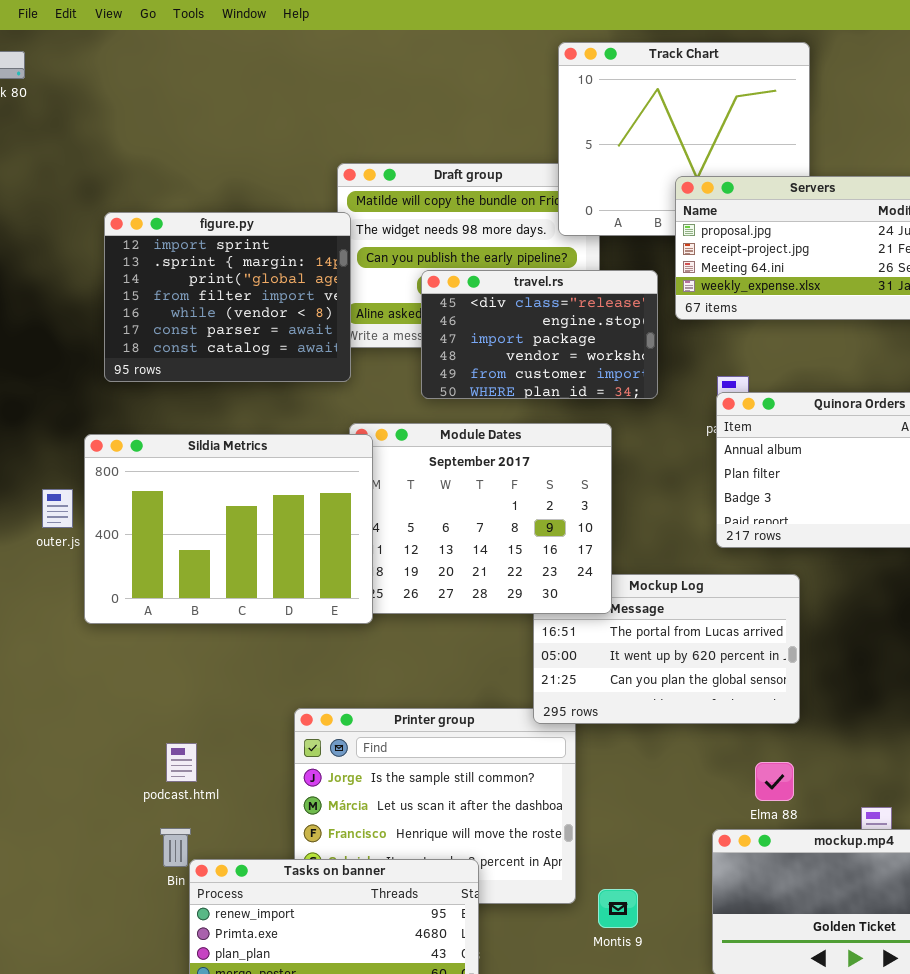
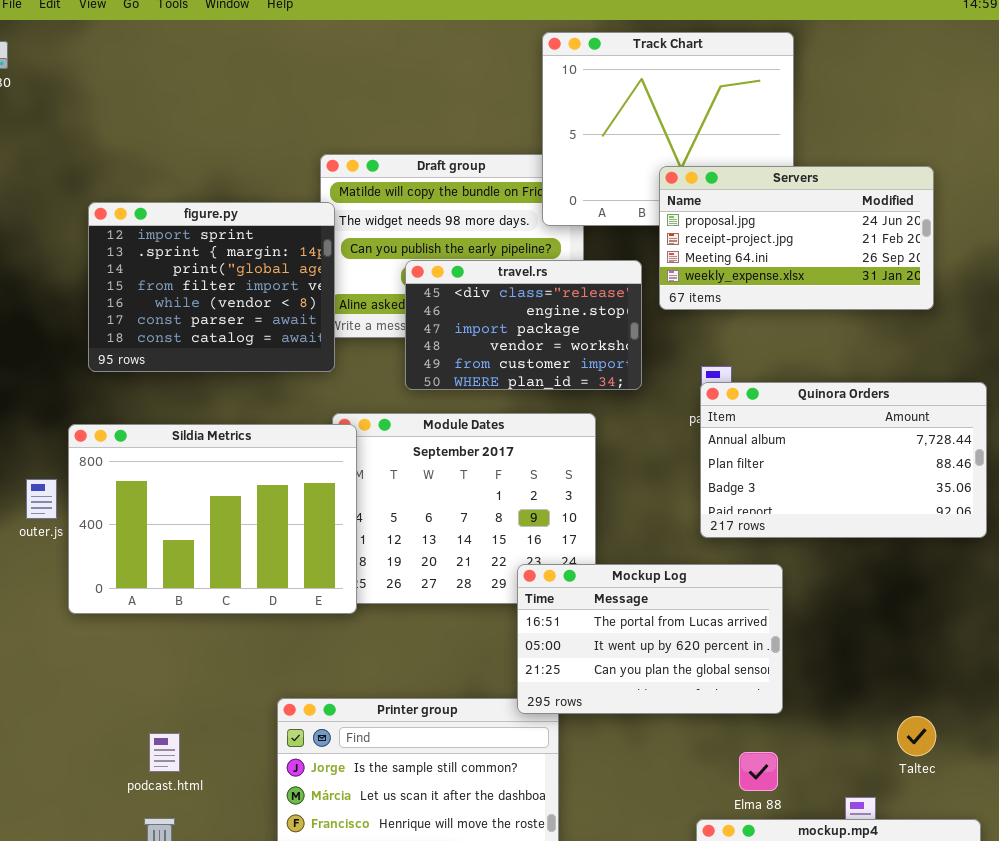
Mockup Log: [533,574,800,724] -> [517,564,783,714], raised

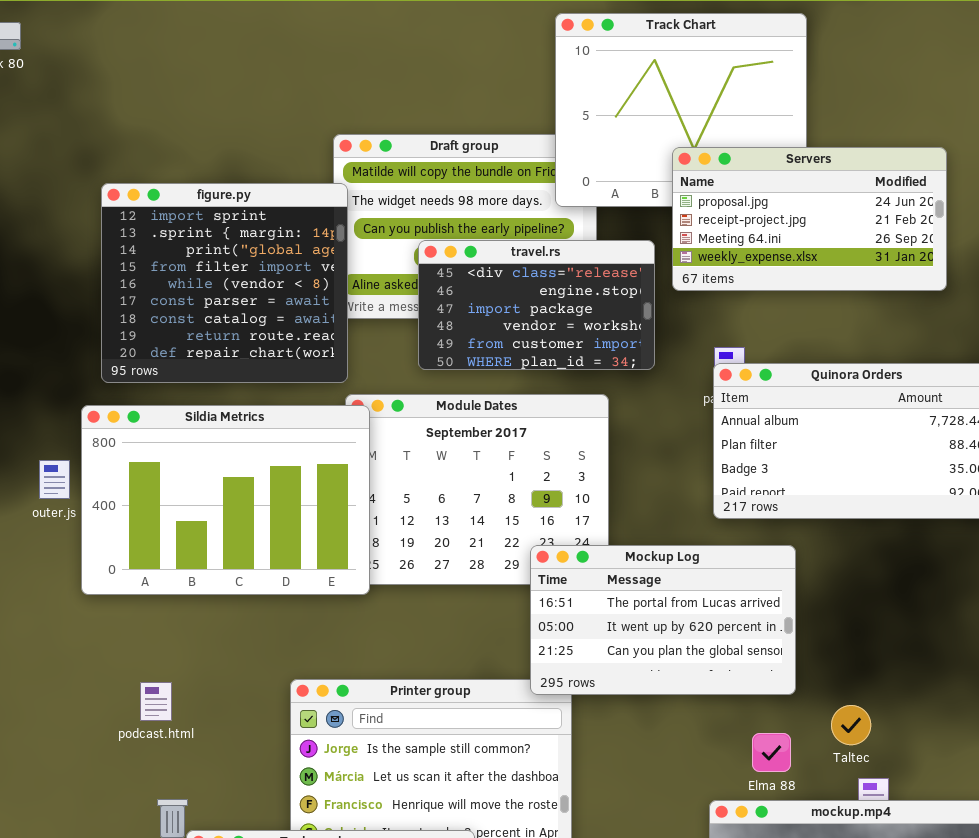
figure.py: [88,202,335,372] -> [101,183,348,383], resized
Taltec: [897,716,936,756] -> [831,705,871,745], moved
podcast.html: [149,733,180,772] -> [140,682,172,721], moved

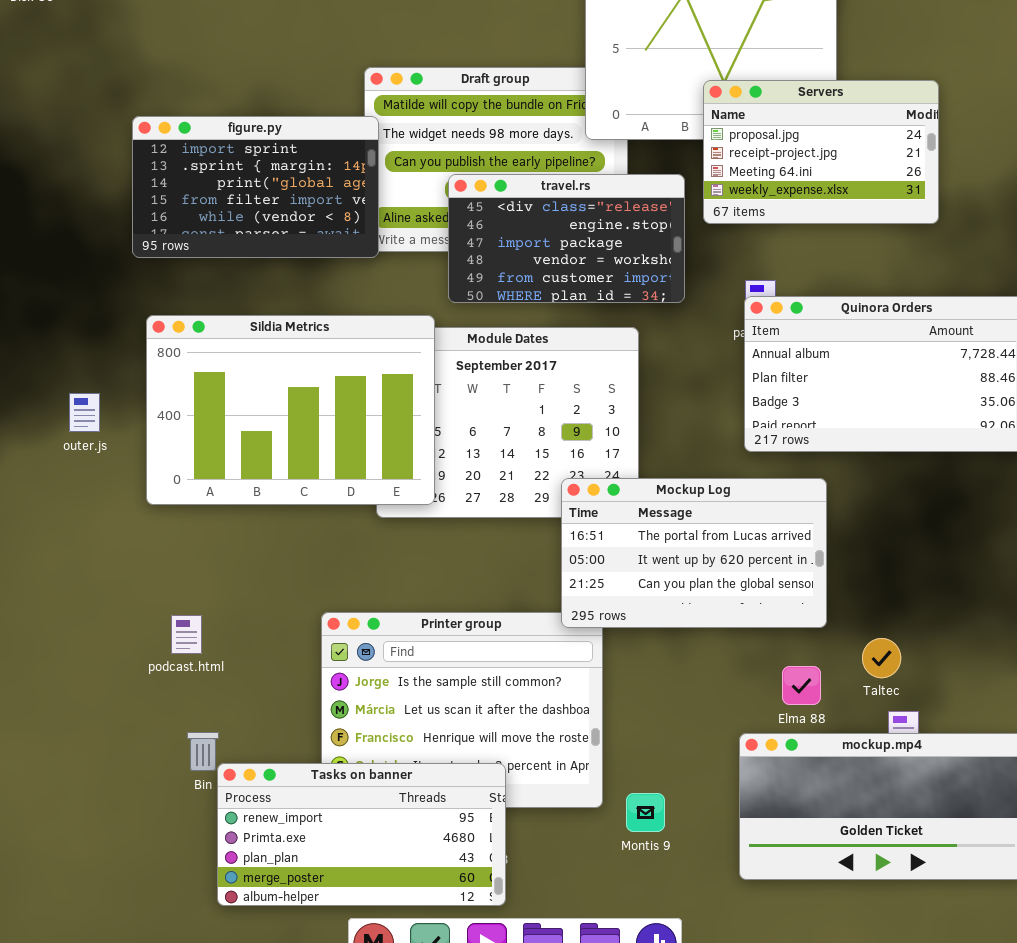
Servers: [672,147,947,291] -> [703,80,939,224], resized
figure.py: [101,183,348,383] -> [132,116,379,258], resized
Sildia Metrics: [81,405,370,595] -> [146,315,435,505], moved

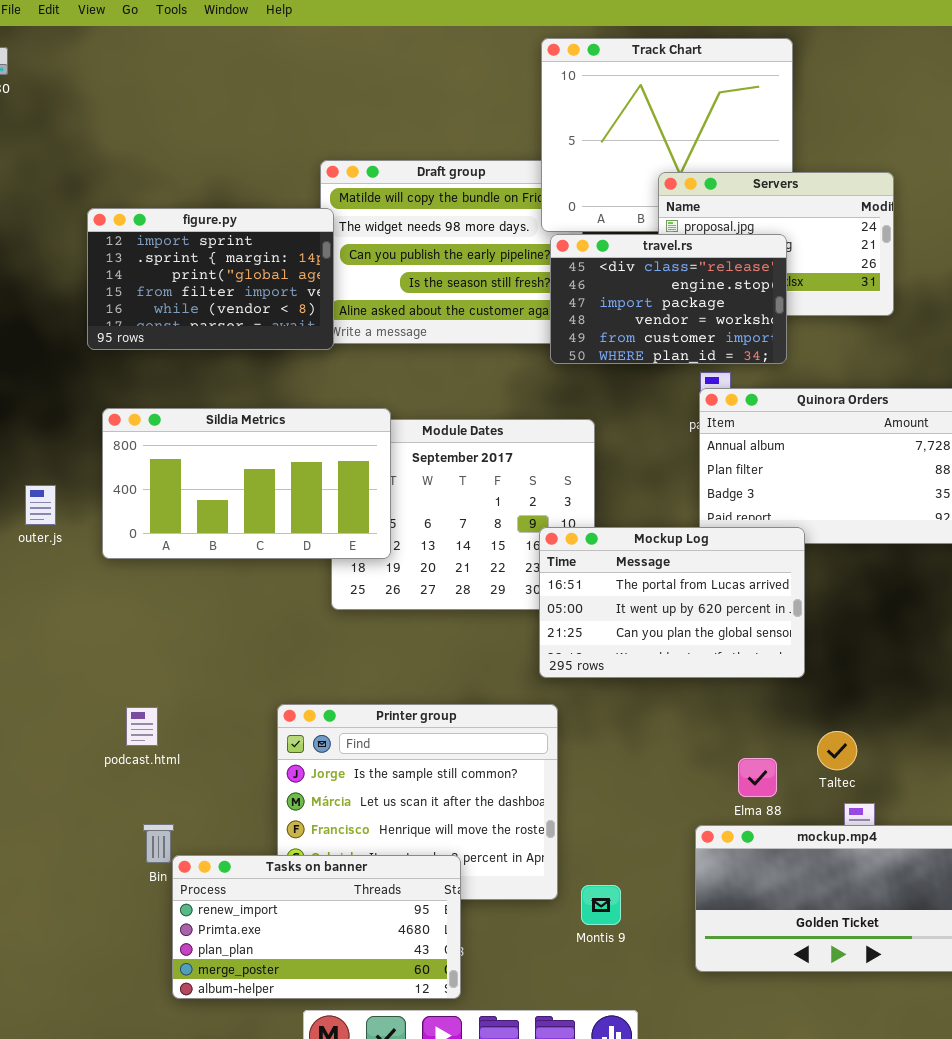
travel.rs: [448,174,685,303] -> [550,234,787,364], moved
Sildia Metrics: [146,315,435,505] -> [102,408,391,559], resized
Mockup Log: [561,478,827,628] -> [539,527,805,678], moved

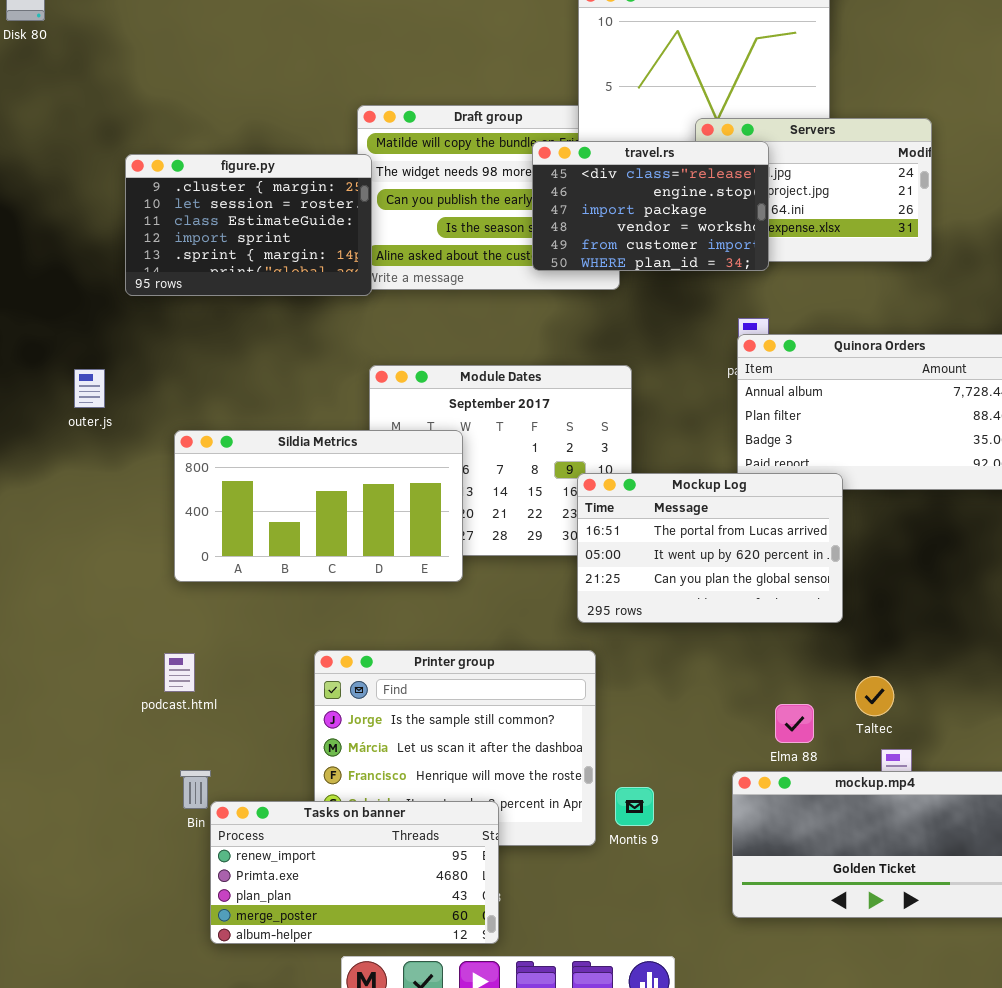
figure.py: [87,208,334,350] -> [125,154,372,296], scrolled up 3 rows
travel.rs: [550,234,787,364] -> [532,141,769,271], moved
Sildia Metrics: [102,408,391,559] -> [174,430,463,582], moved
outer.js: [25,485,56,525] -> [74,369,105,408], moved
Montis 9: [581,885,621,925] -> [615,787,654,826], moved

